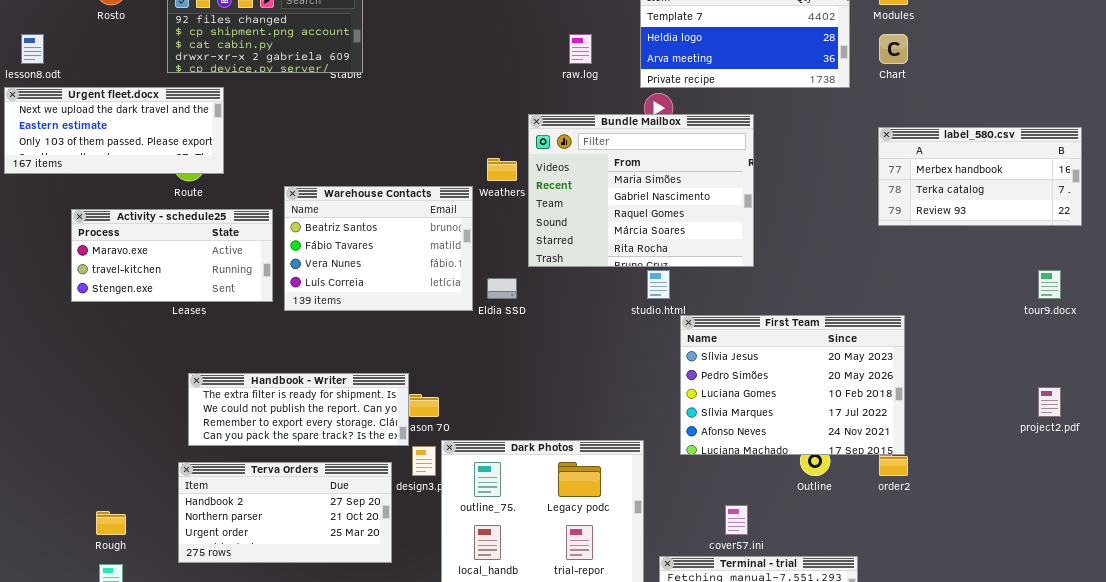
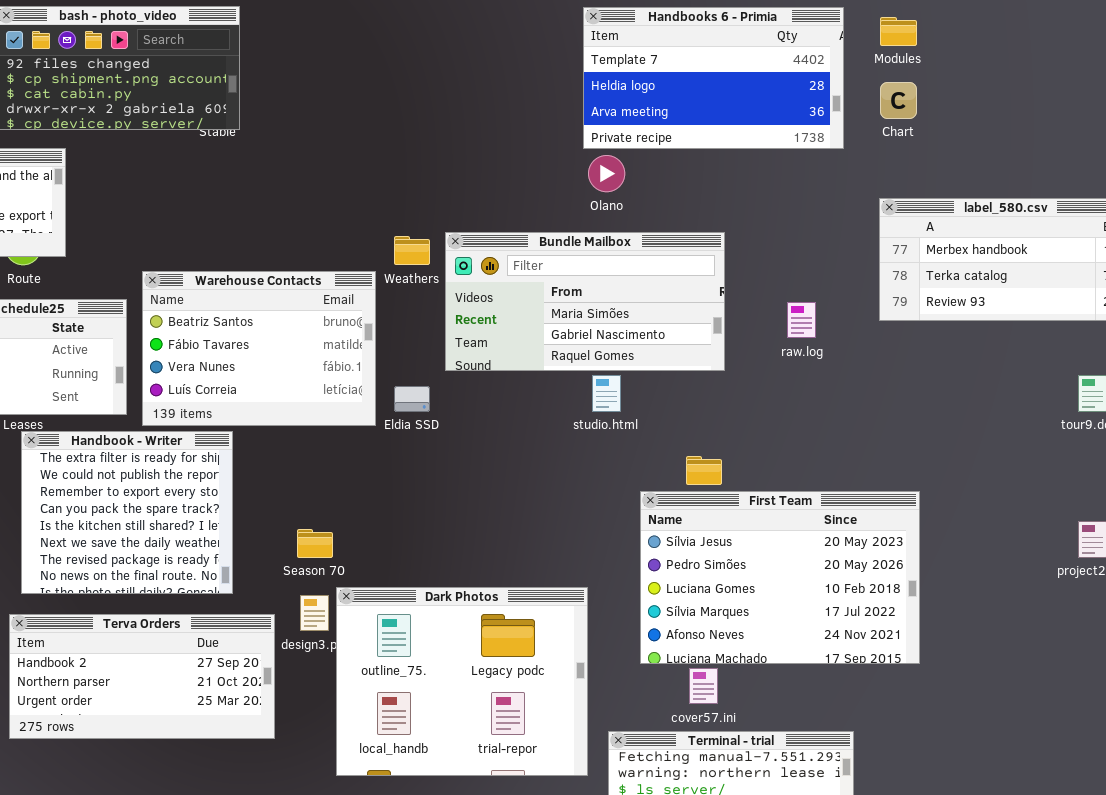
raw.log: [569,34,592,64] -> [787,302,816,338], moved
Bundle Mailbox: [528,114,754,267] -> [445,232,725,371], resized
First Team: [680,315,905,455] -> [640,491,920,664], moved
Handbook - Writer: [188,373,409,446] -> [21,431,233,594], resized

